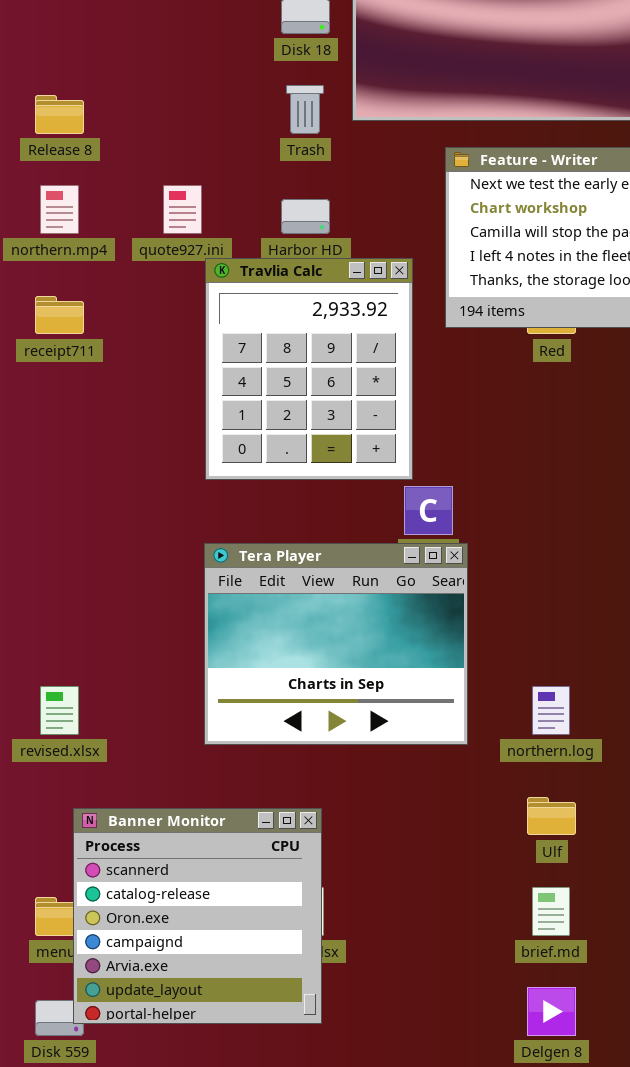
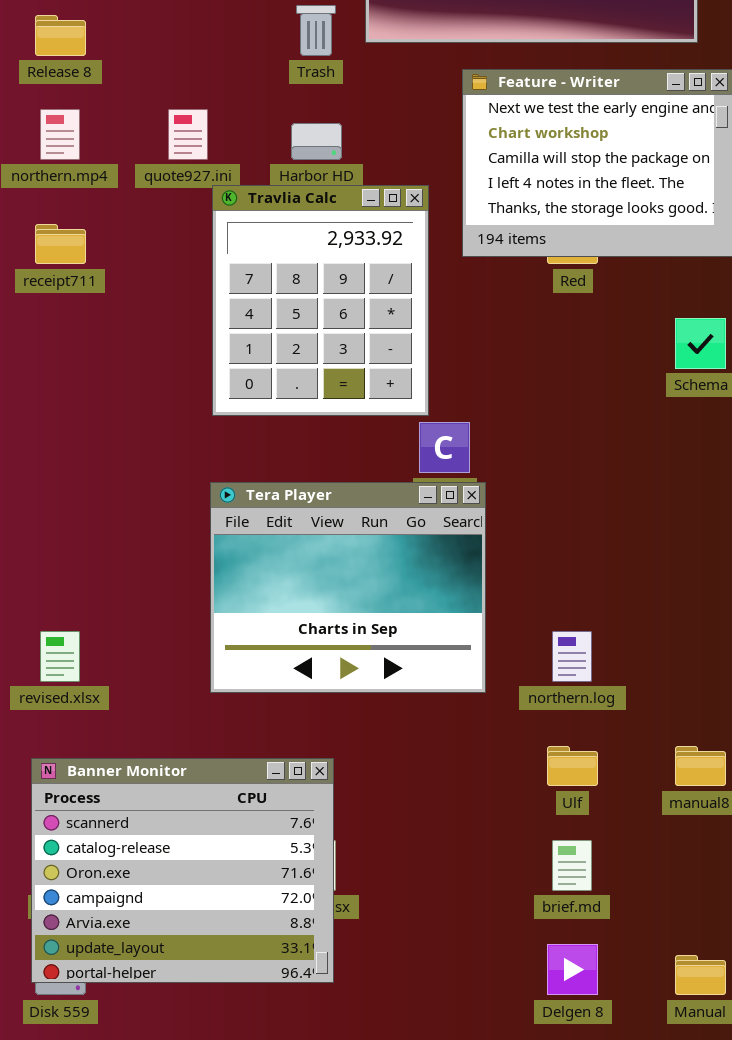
Banner Monitor: [73,808,322,1024] -> [31,758,334,983], resized

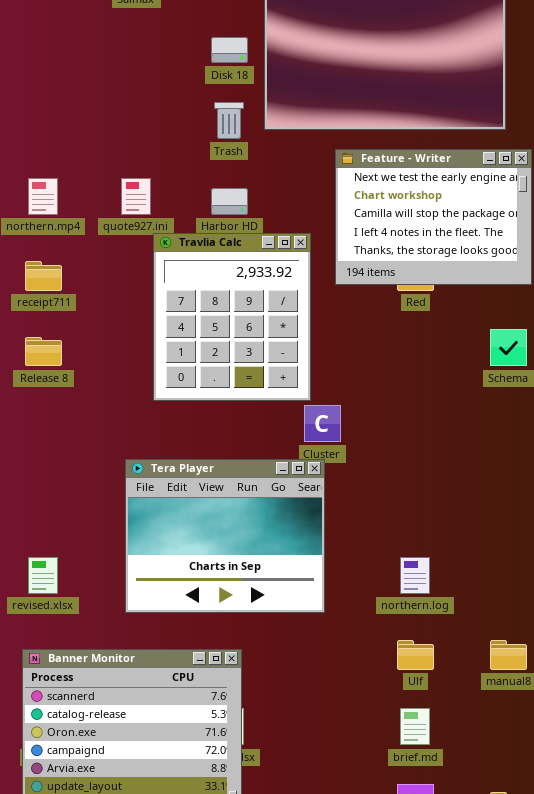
Release 8: [35,15,86,56] -> [25,337,62,366], moved
Tera Player: [210,482,486,693] -> [125,459,325,613], moved

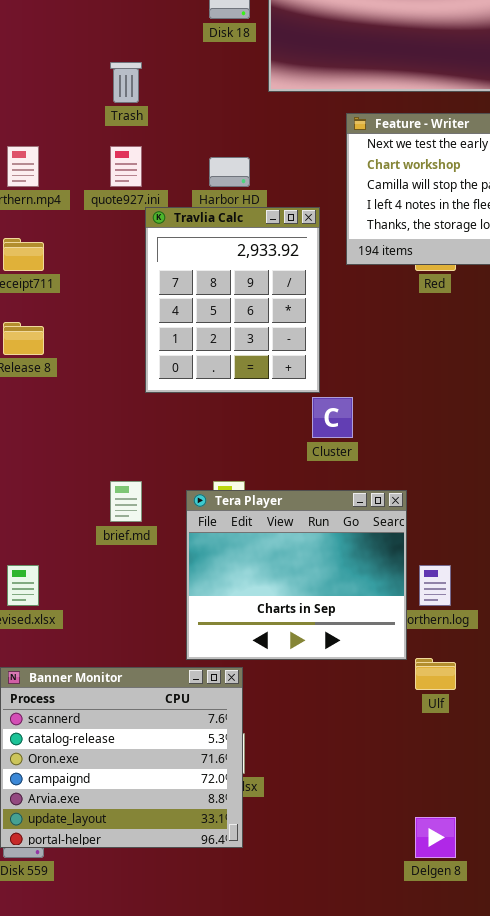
Trash: [214,102,244,139] -> [110,62,142,103], moved
Tera Player: [125,459,325,613] -> [186,490,407,660], moved
brief.md: [400,708,430,745] -> [110,481,142,522], moved

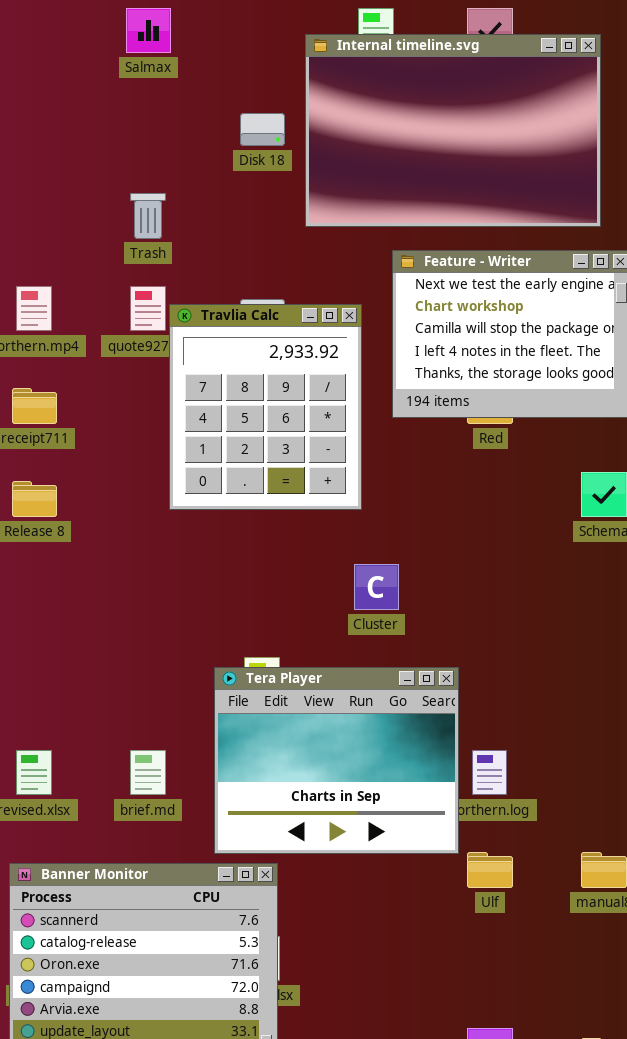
Travlia Calc: [145,207,320,393] -> [169,304,362,510], moved
brief.md: [110,481,142,522] -> [130,750,166,795], moved

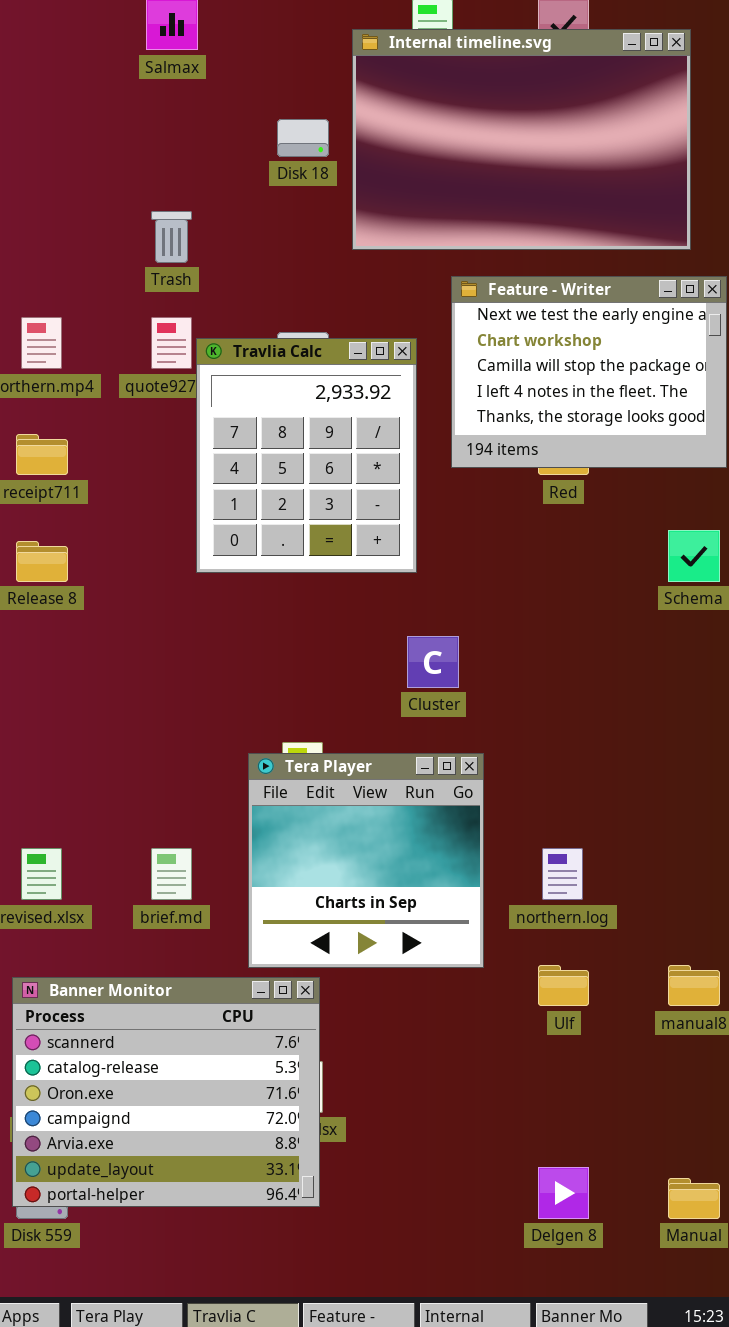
Tera Player: [214,667,459,854] -> [248,753,484,968], resized

